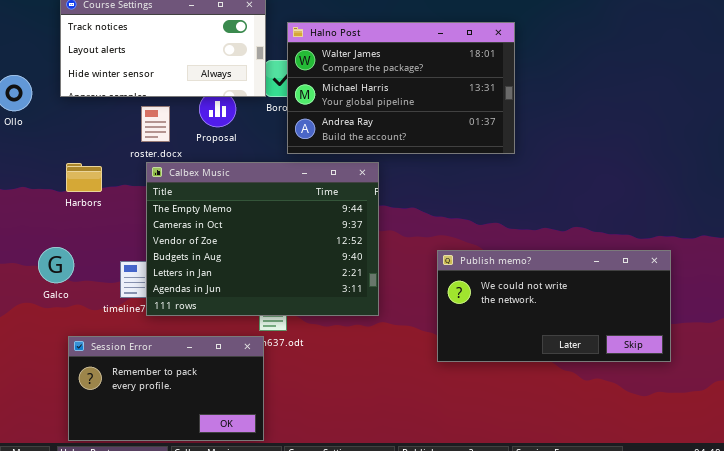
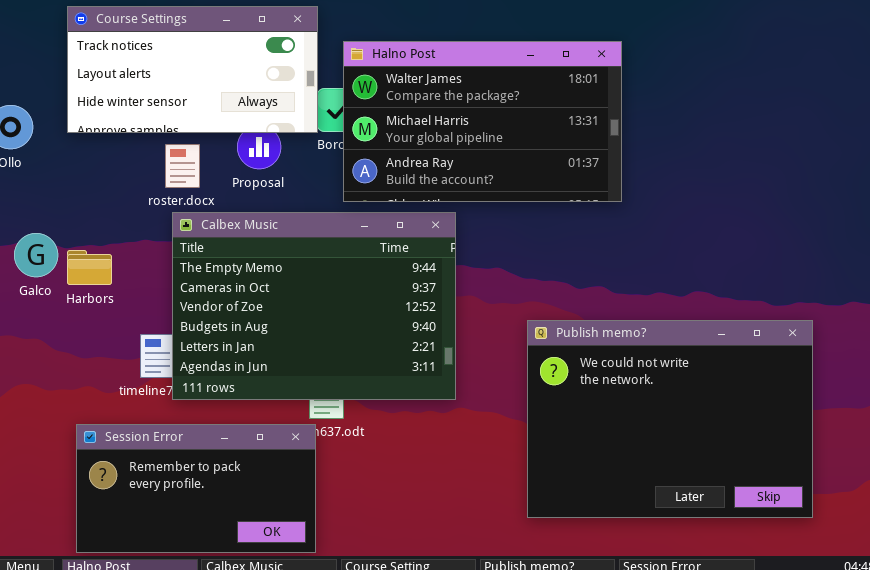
Harbors: [66,163,102,192] -> [67,250,112,285], moved
Galco: [38,247,74,283] -> [14,233,58,277], moved
Publish memo?: [437,250,671,362] -> [527,320,813,518], resized

